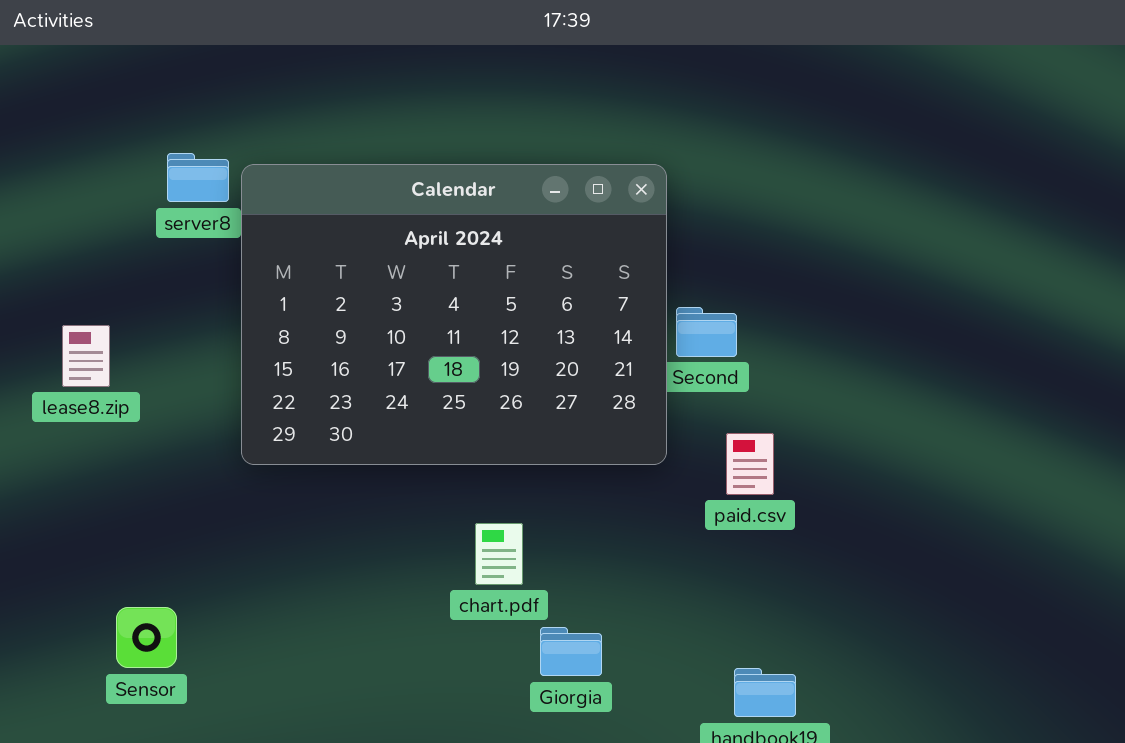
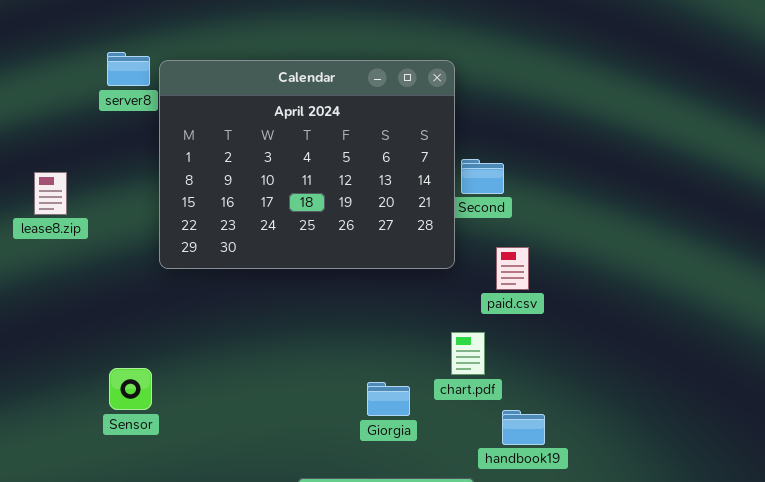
chart.pdf: [475,523,523,585] -> [451,332,485,375], moved
Sensor: [116,607,177,668] -> [109,368,152,410], moved

